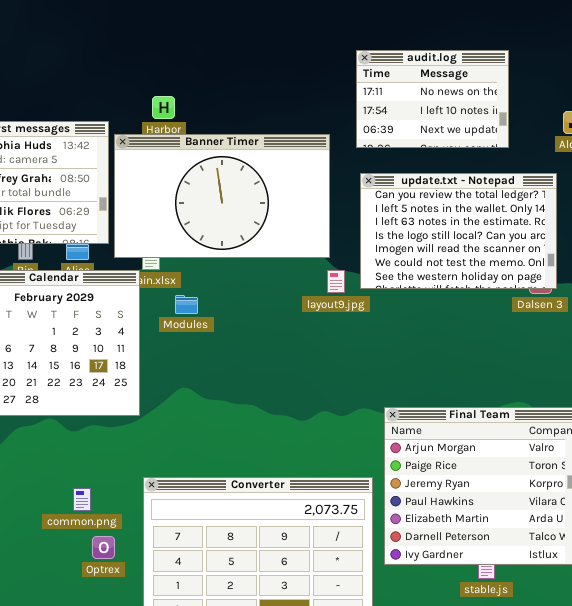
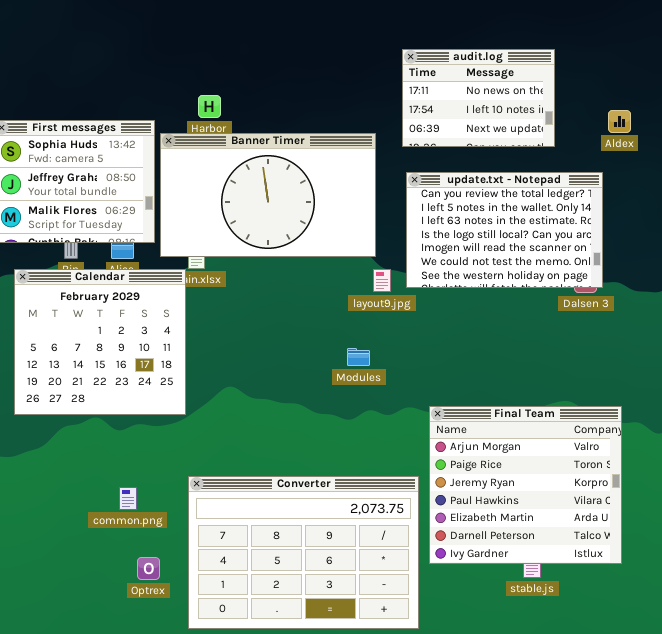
Modules: [175,295,198,314] -> [347,348,370,366], moved
Optrex: [92,536,115,559] -> [137,557,160,580], moved

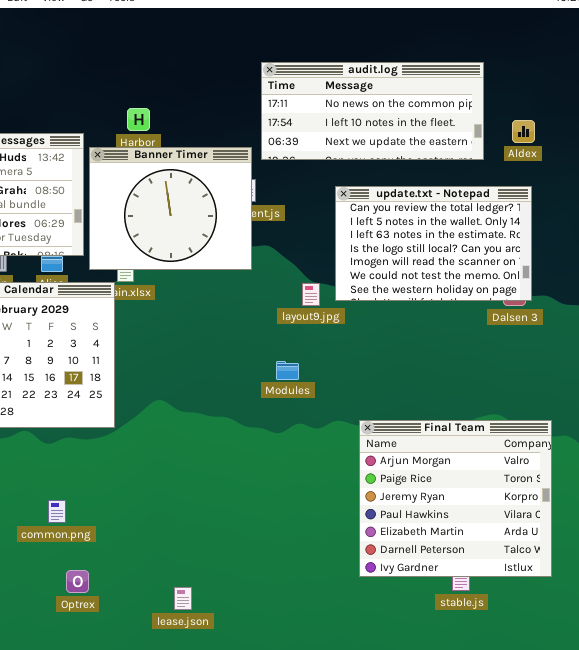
audit.log: [402,49,555,147] -> [261,62,484,160], resized
Aldex: [608,110,631,133] -> [512,120,535,143], moved
Banner Timer: [160,133,376,257] -> [89,147,252,270], resized
Converter: [188,476,419,629] -> none, closed

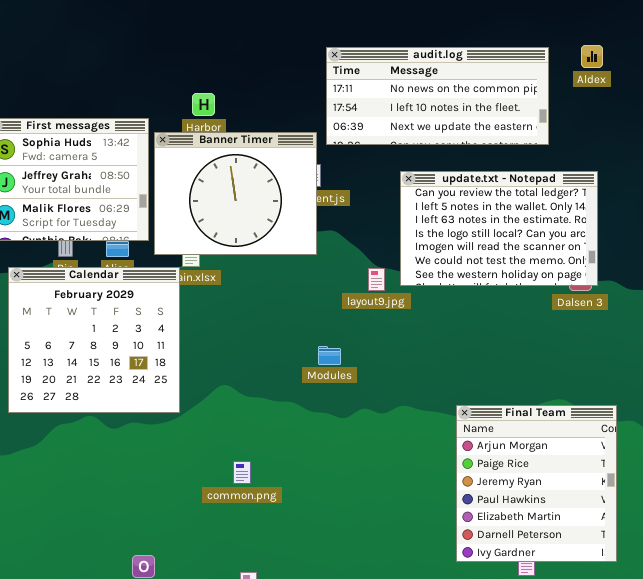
Aldex: [512,120,535,143] -> [581,45,603,68], moved
Modules: [276,361,299,380] -> [318,346,341,365], moved
Final Team: [359,420,552,577] -> [456,405,617,562], resized
common.png: [48,500,66,523] -> [233,461,251,484], moved

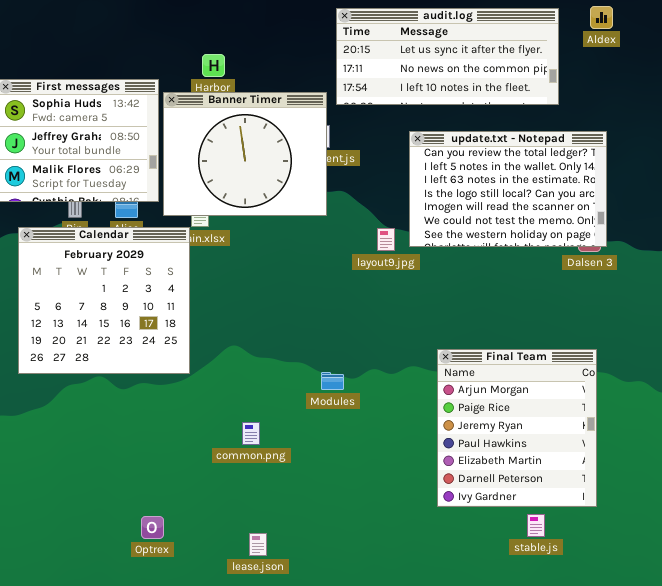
audit.log: [326,47,549,145] -> [336,8,559,105], scrolled up 1 row
Modules: [318,346,341,365] -> [321,372,344,390], moved
Final Team: [456,405,617,562] -> [437,349,597,507], moved

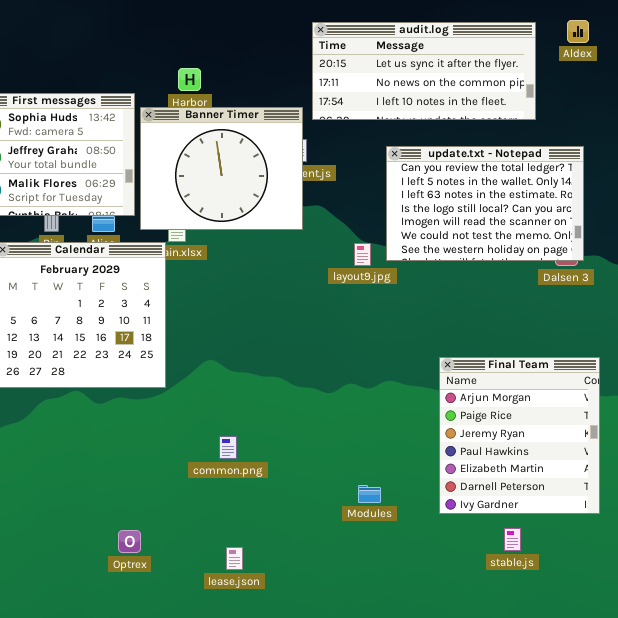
Final Team: [437,349,597,507] -> [439,357,600,514], moved
Modules: [321,372,344,390] -> [358,485,381,503], moved

